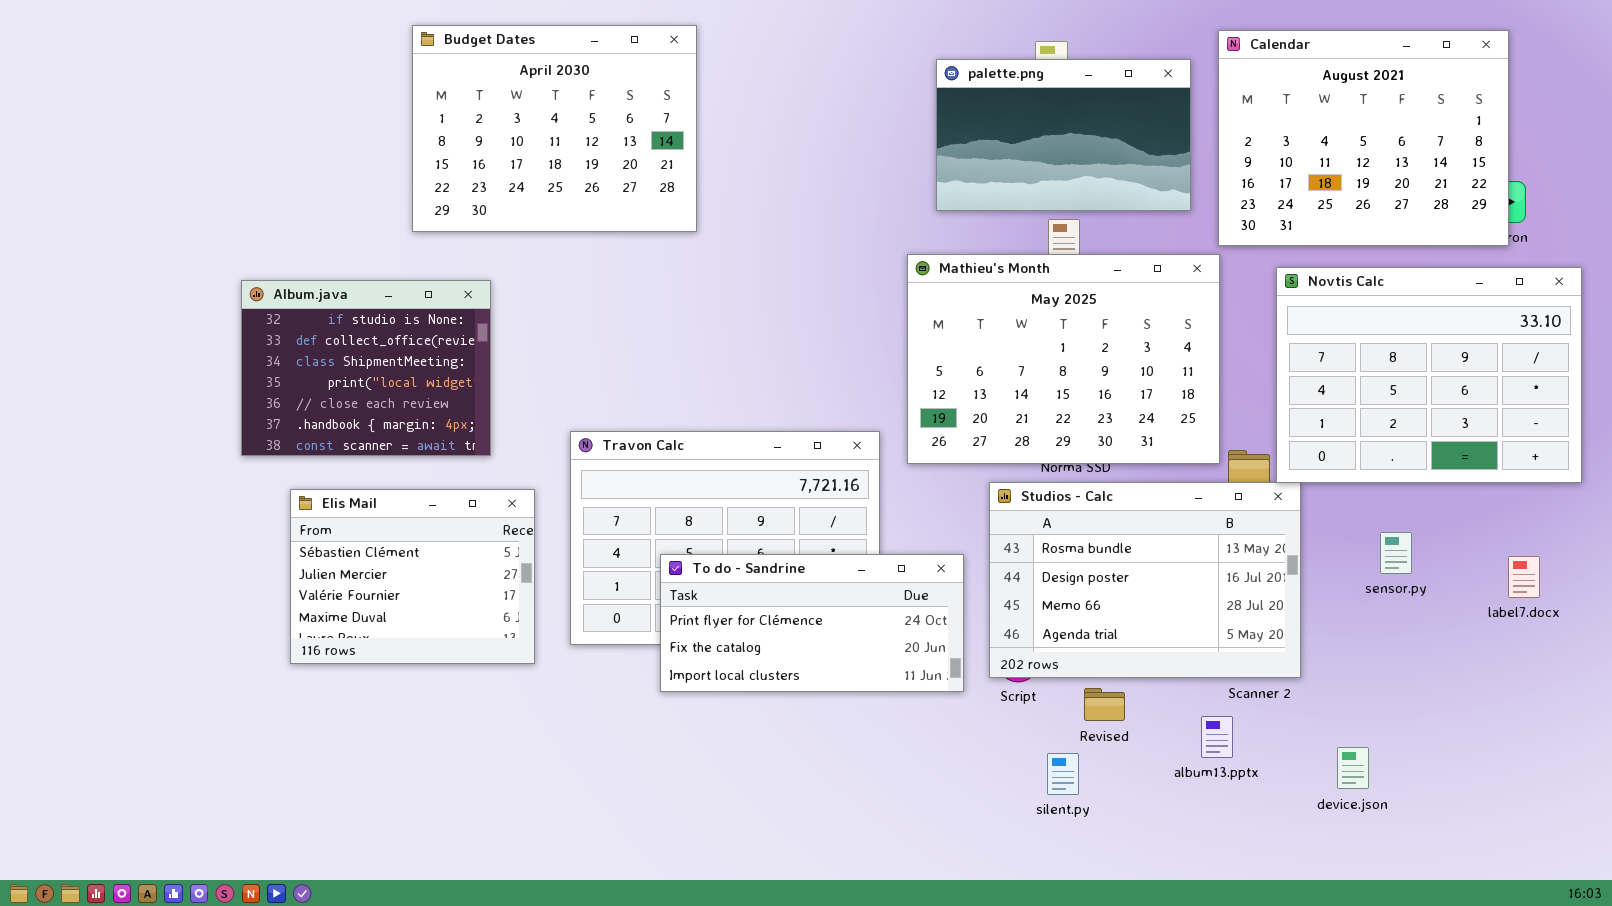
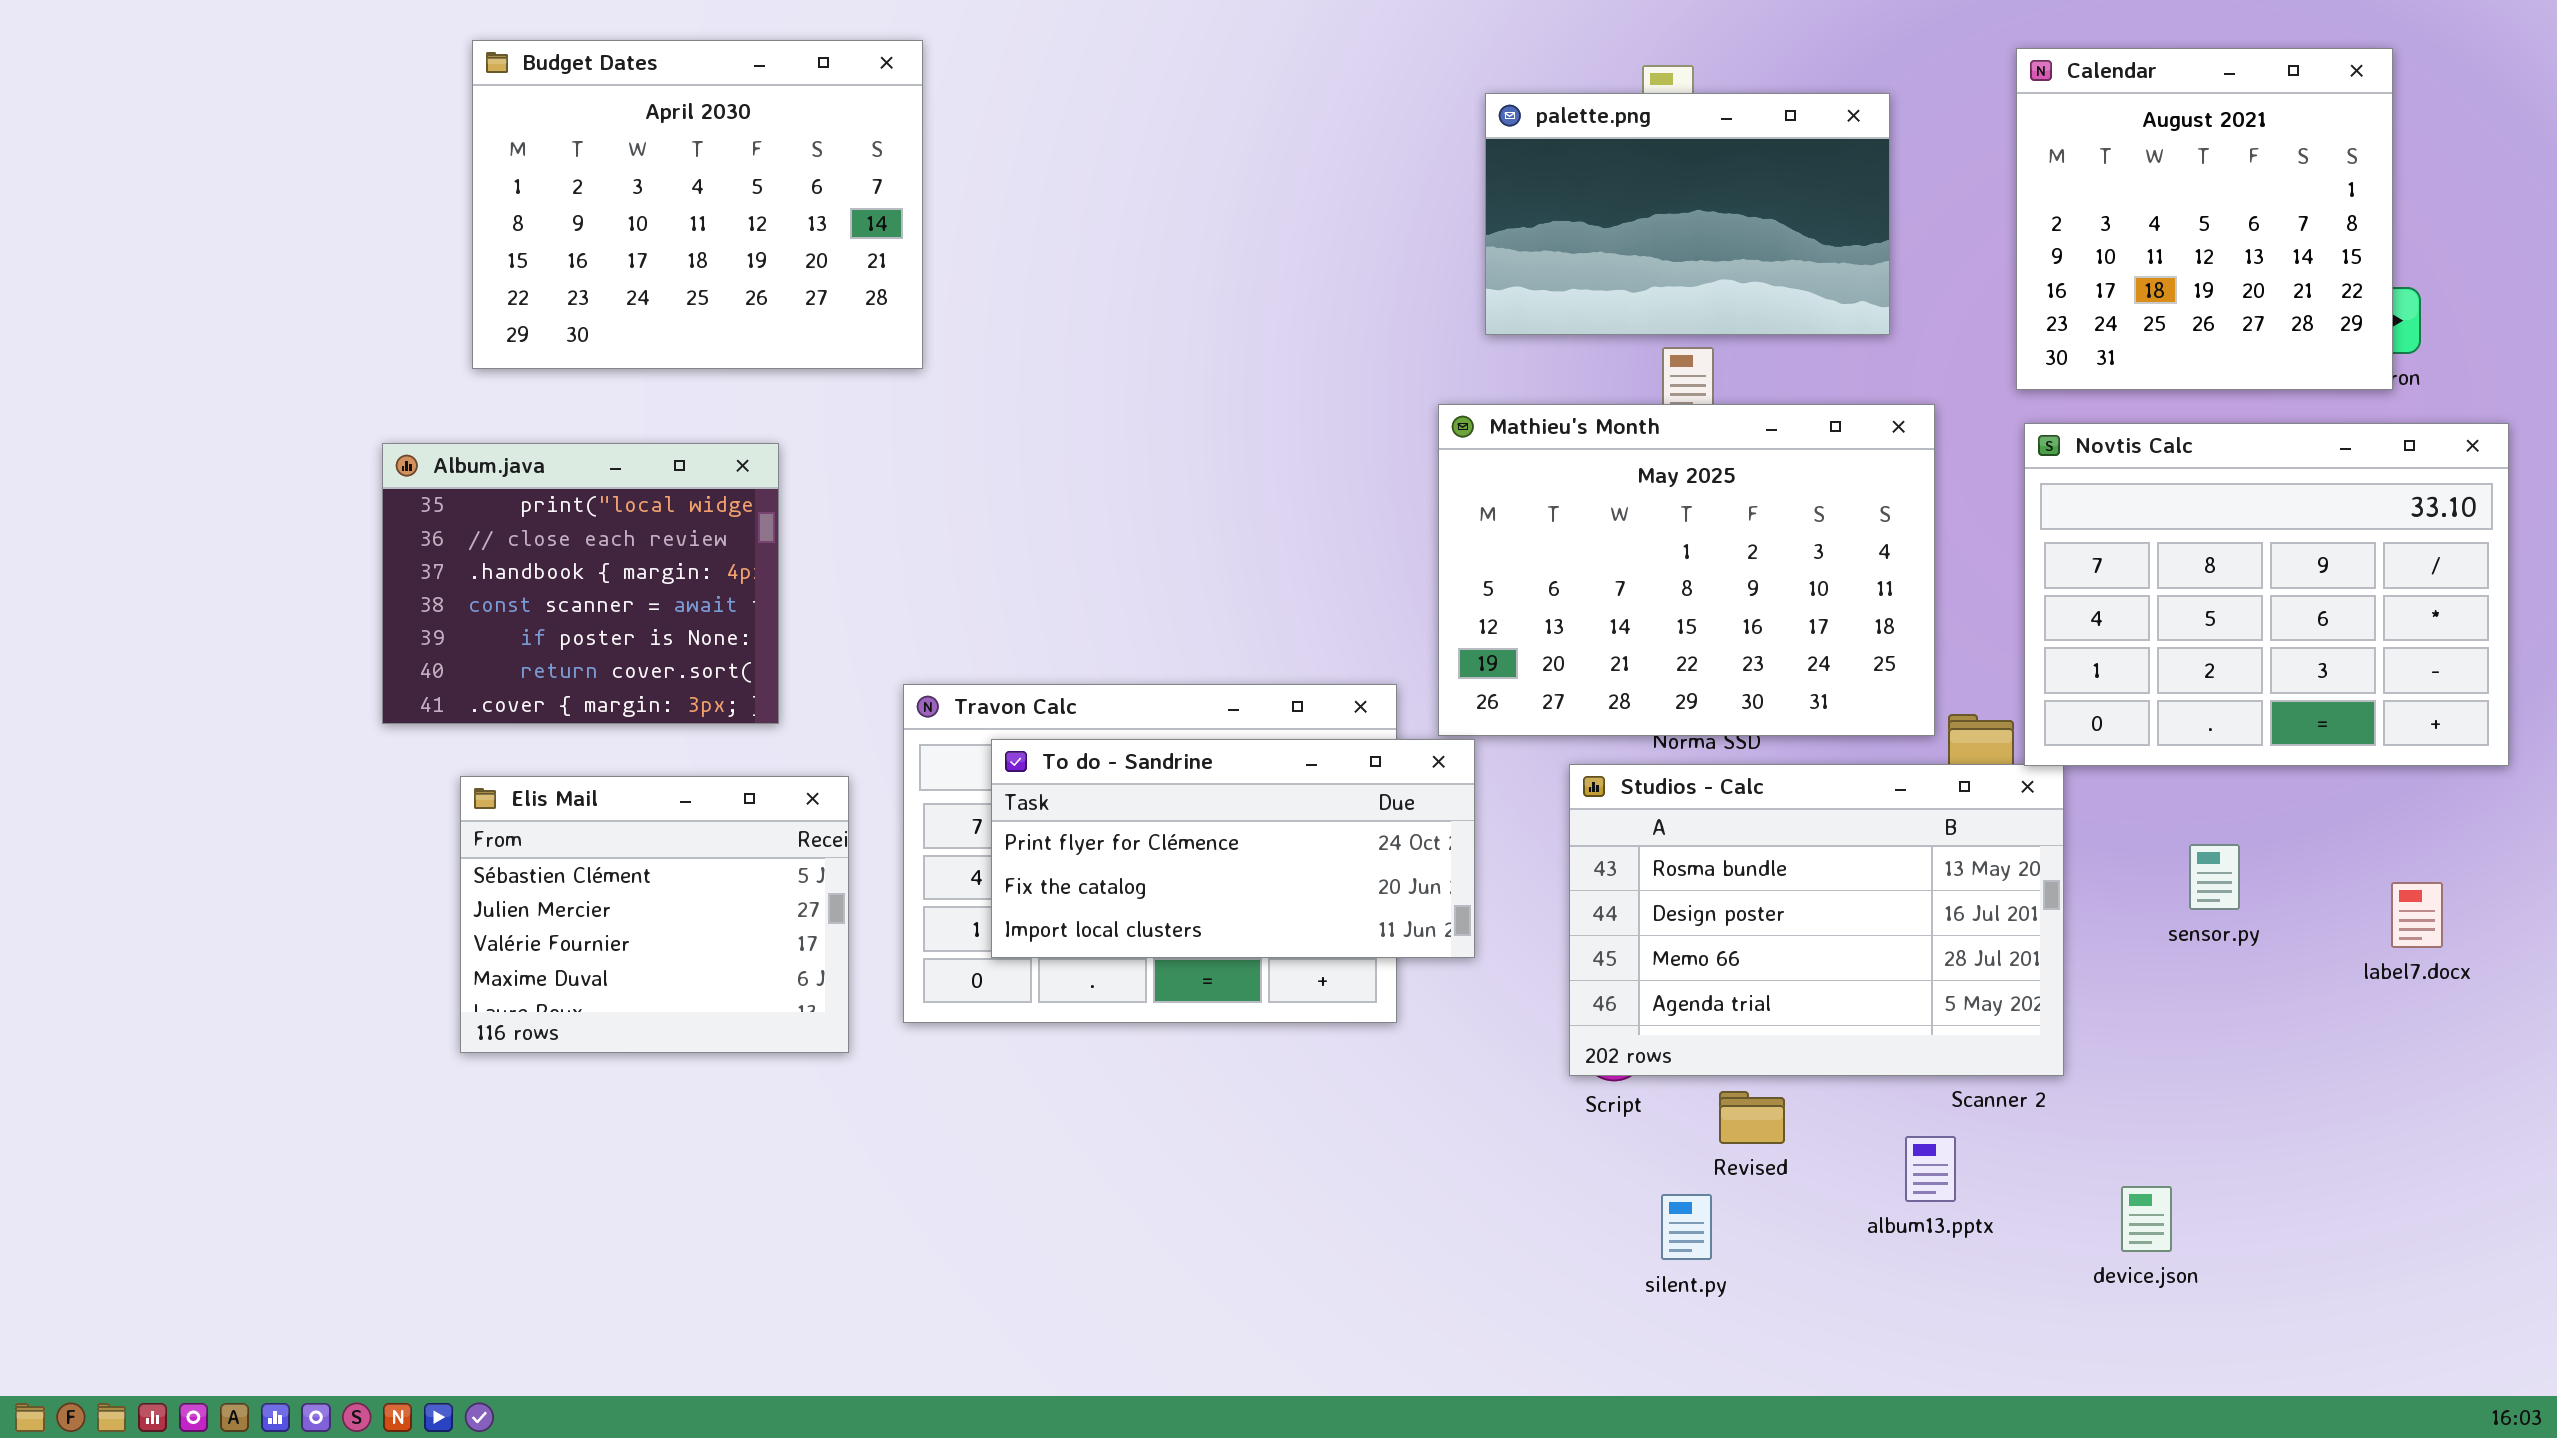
Budget Dates: [412,25,697,232] -> [472,40,923,369], moved
Calendar: [1218,30,1509,246] -> [2016,48,2393,390], resized
Album.java: [241,280,491,456] -> [382,443,779,724], scrolled down 3 rows
To do - Sandrine: [660,554,964,692] -> [991,739,1475,958], moved

